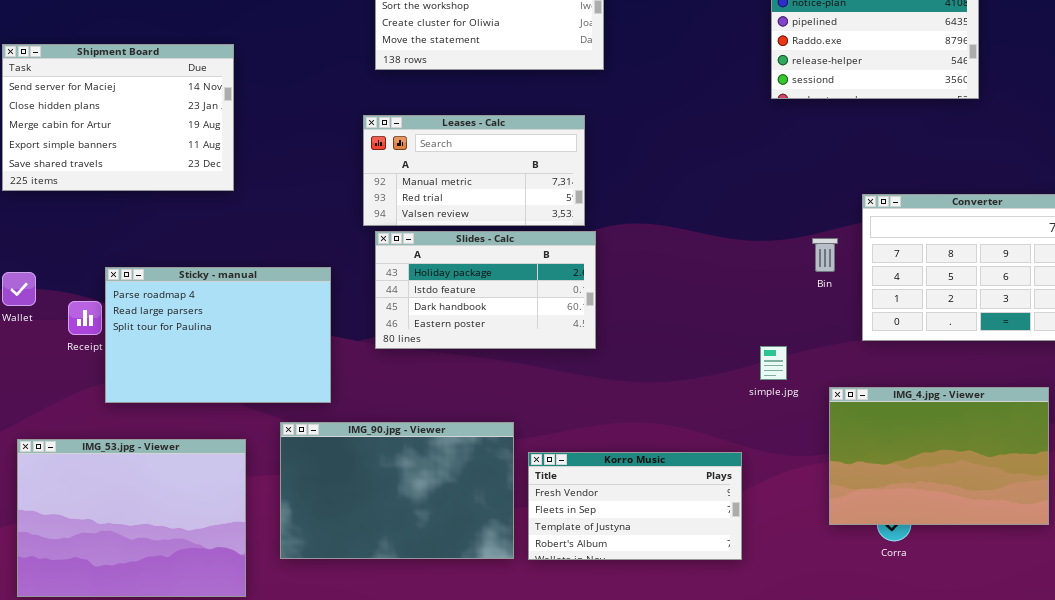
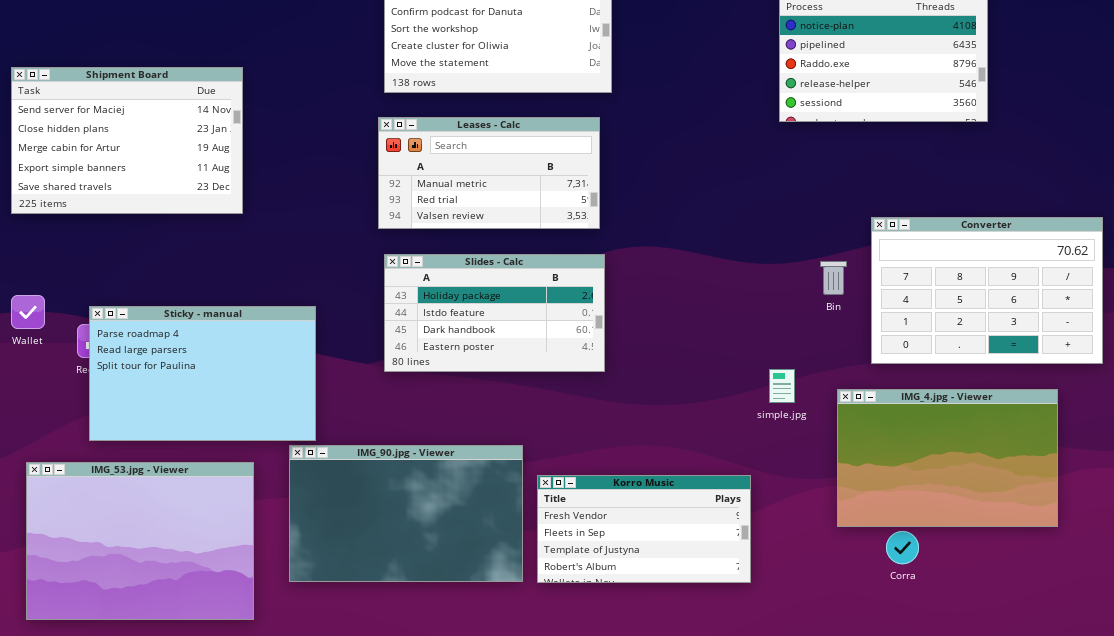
Leases - Calc: [363,115,585,226] -> [378,117,600,229], moved
Sticky - manual: [105,267,331,403] -> [89,306,316,441], moved
IMG_4.jpg - Viewer: [829,387,1049,525] -> [837,389,1058,527], moved

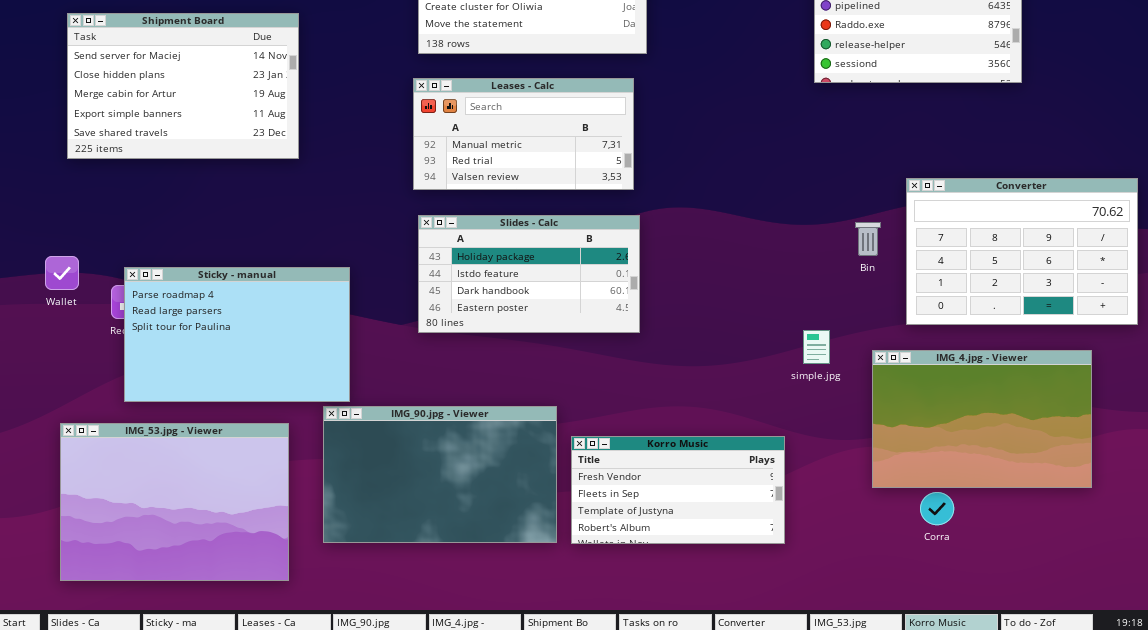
Shipment Board: [11,67,243,214] -> [67,13,299,159], moved

